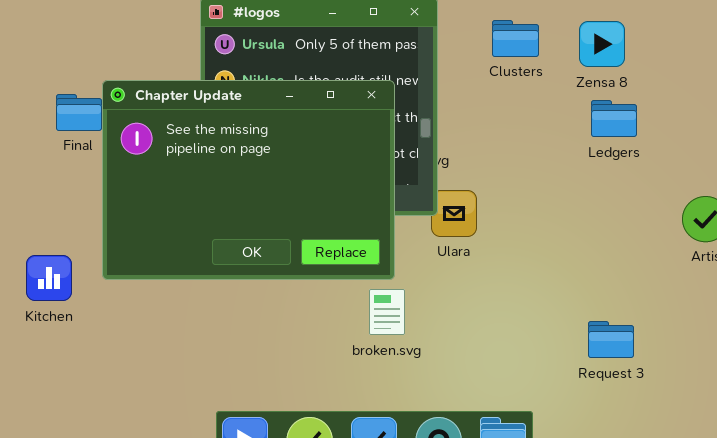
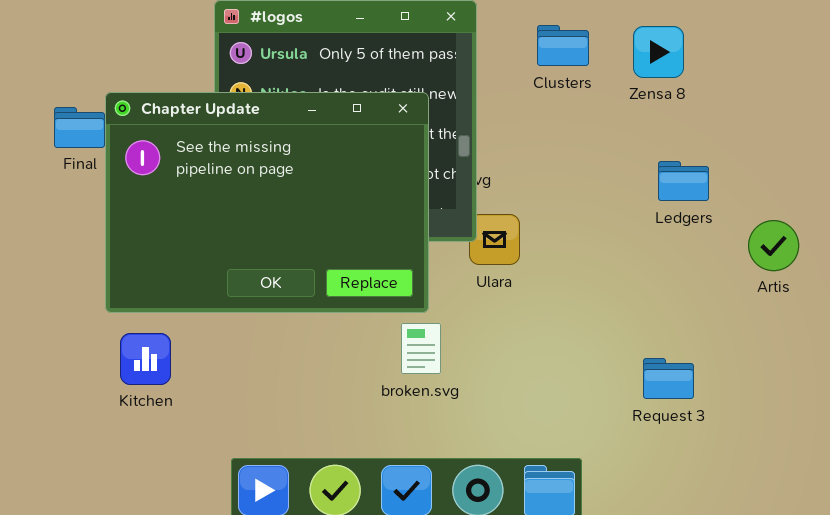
Ledgers: [591,100,637,137] -> [658,161,709,201], moved
Kitchen: [26,255,72,301] -> [120,333,171,385], moved

